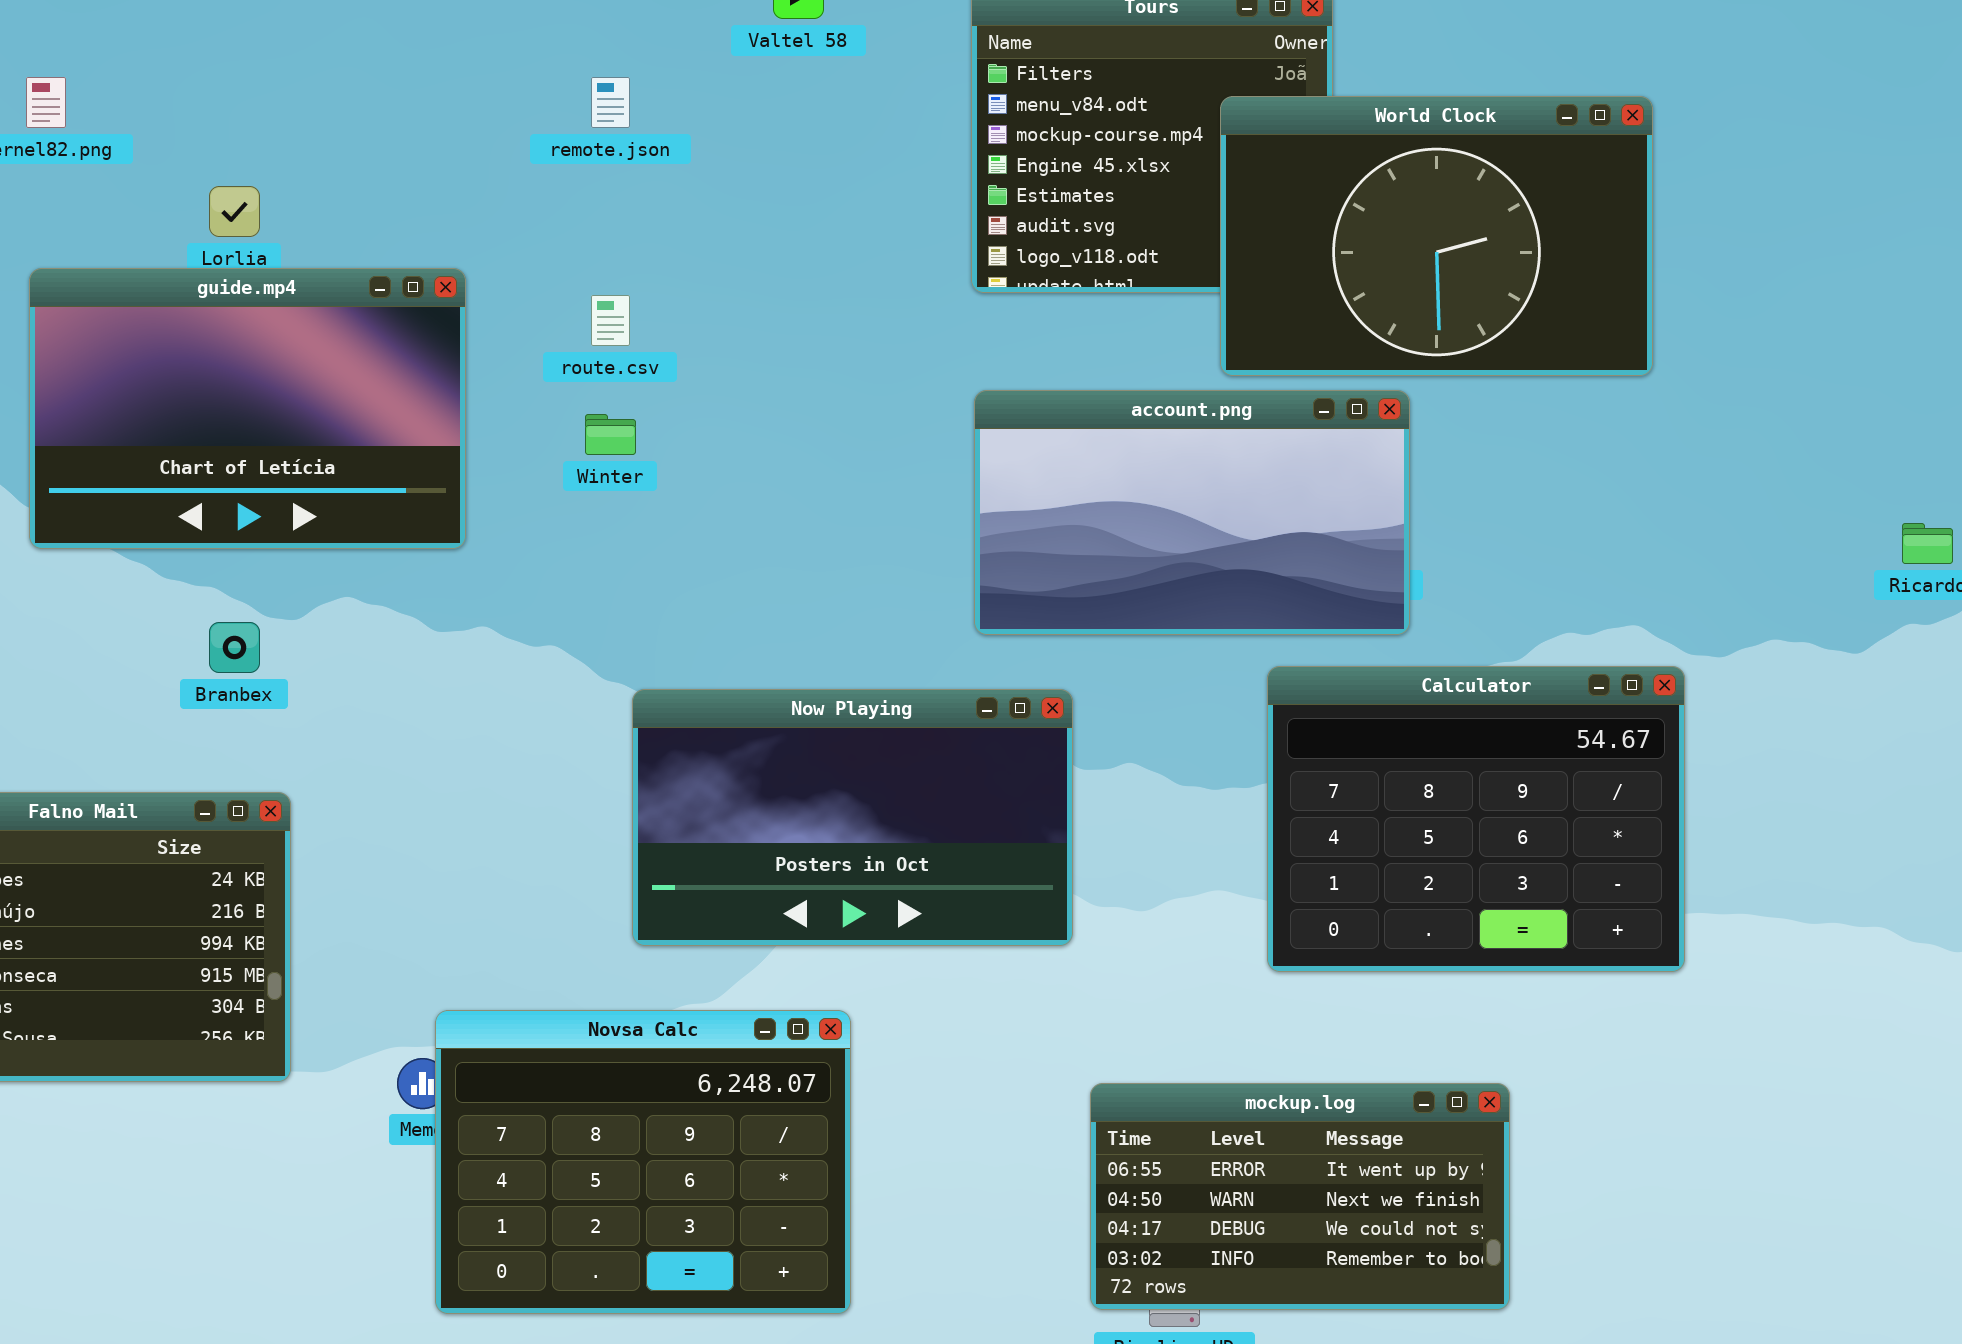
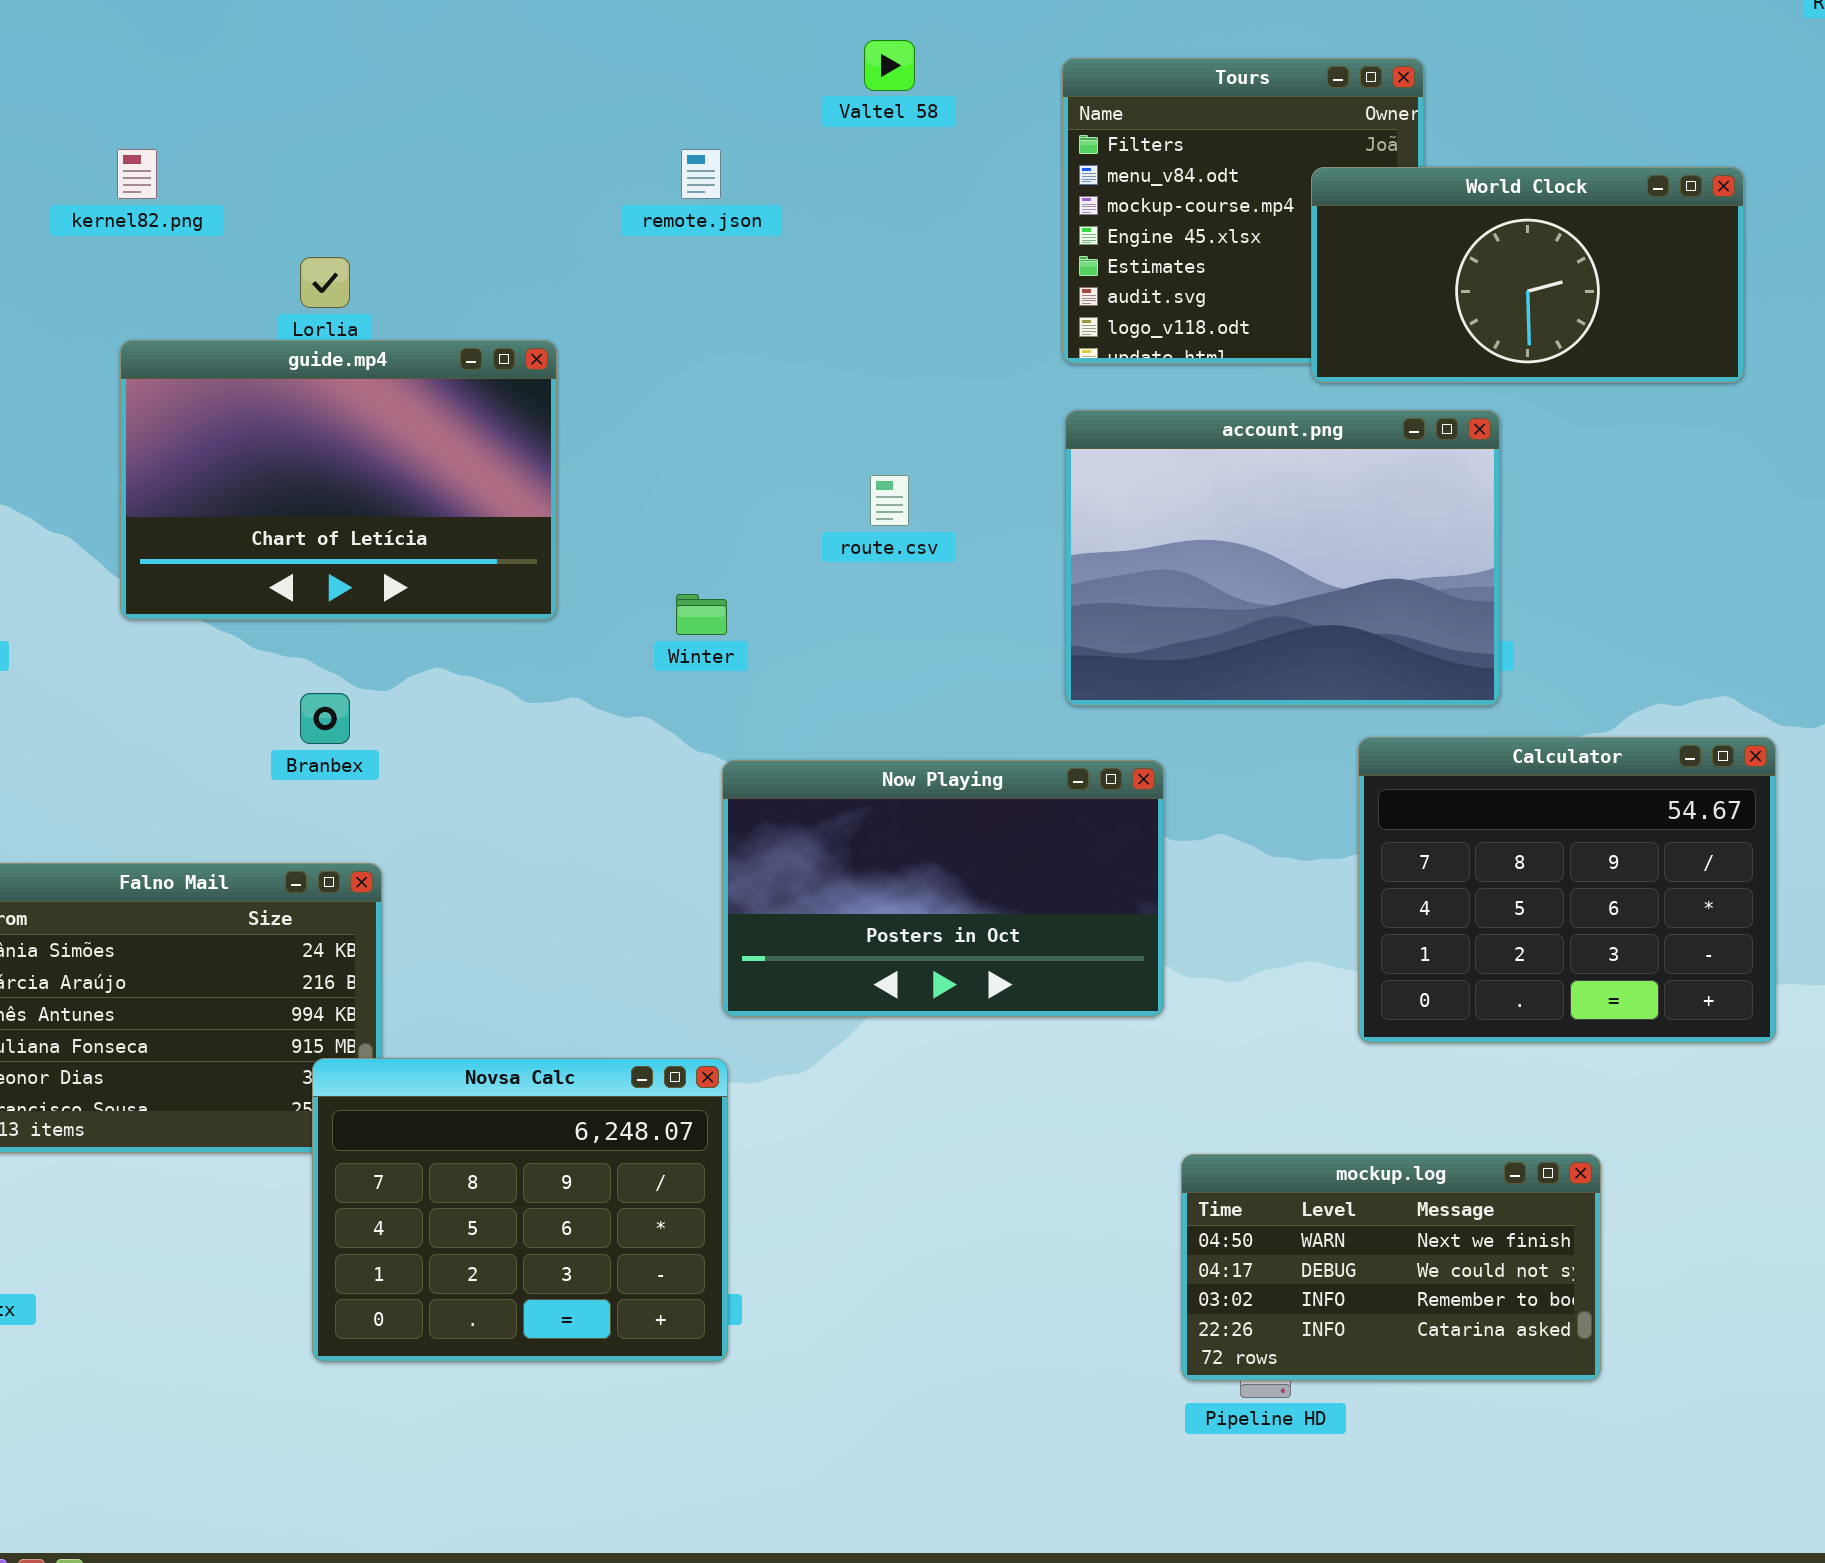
World Clock: [1220,96,1653,376] -> [1311,167,1744,383], resized
route.csv: [591,295,630,346] -> [870,475,909,526], moved
account.png: [974,390,1410,635] -> [1065,410,1500,706], resized
Winter: [585,414,636,455] -> [676,594,727,635], moved
Novsa Calc: [435,1010,851,1314] -> [312,1058,728,1362], moved
mockup.log: [1090,1083,1510,1310] -> [1181,1154,1601,1381], scrolled down 1 row

